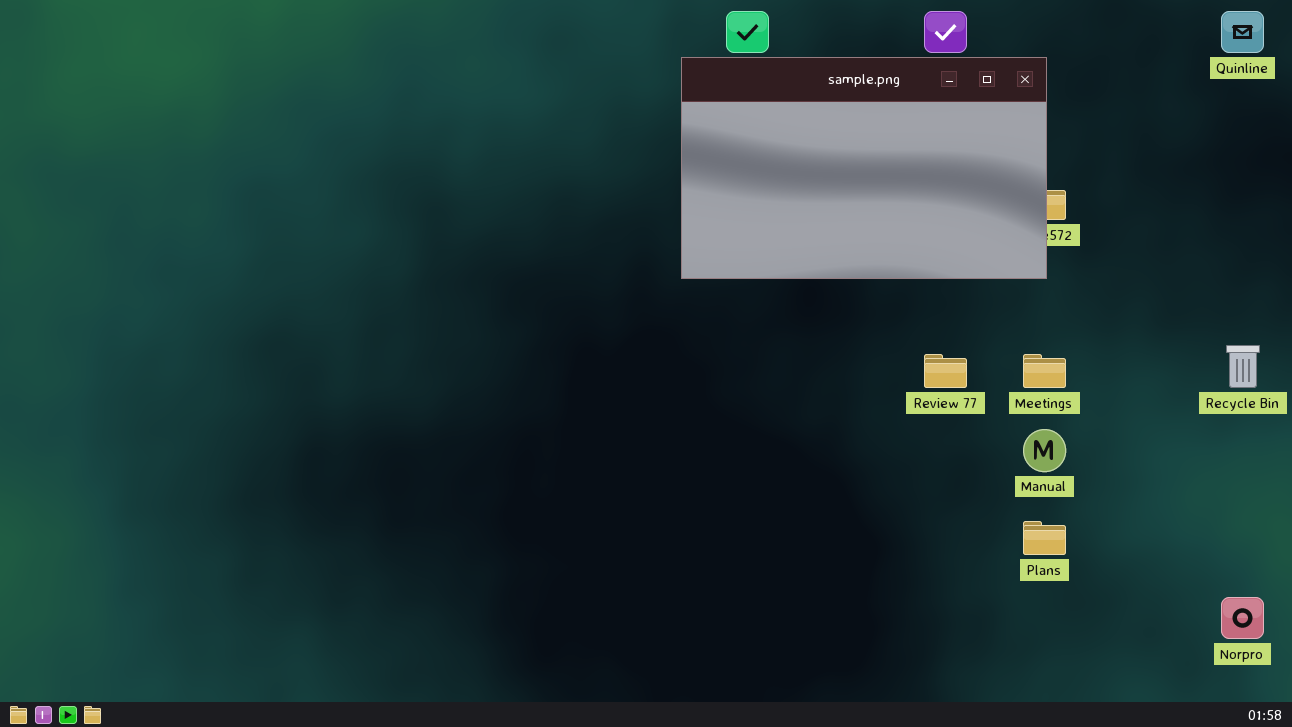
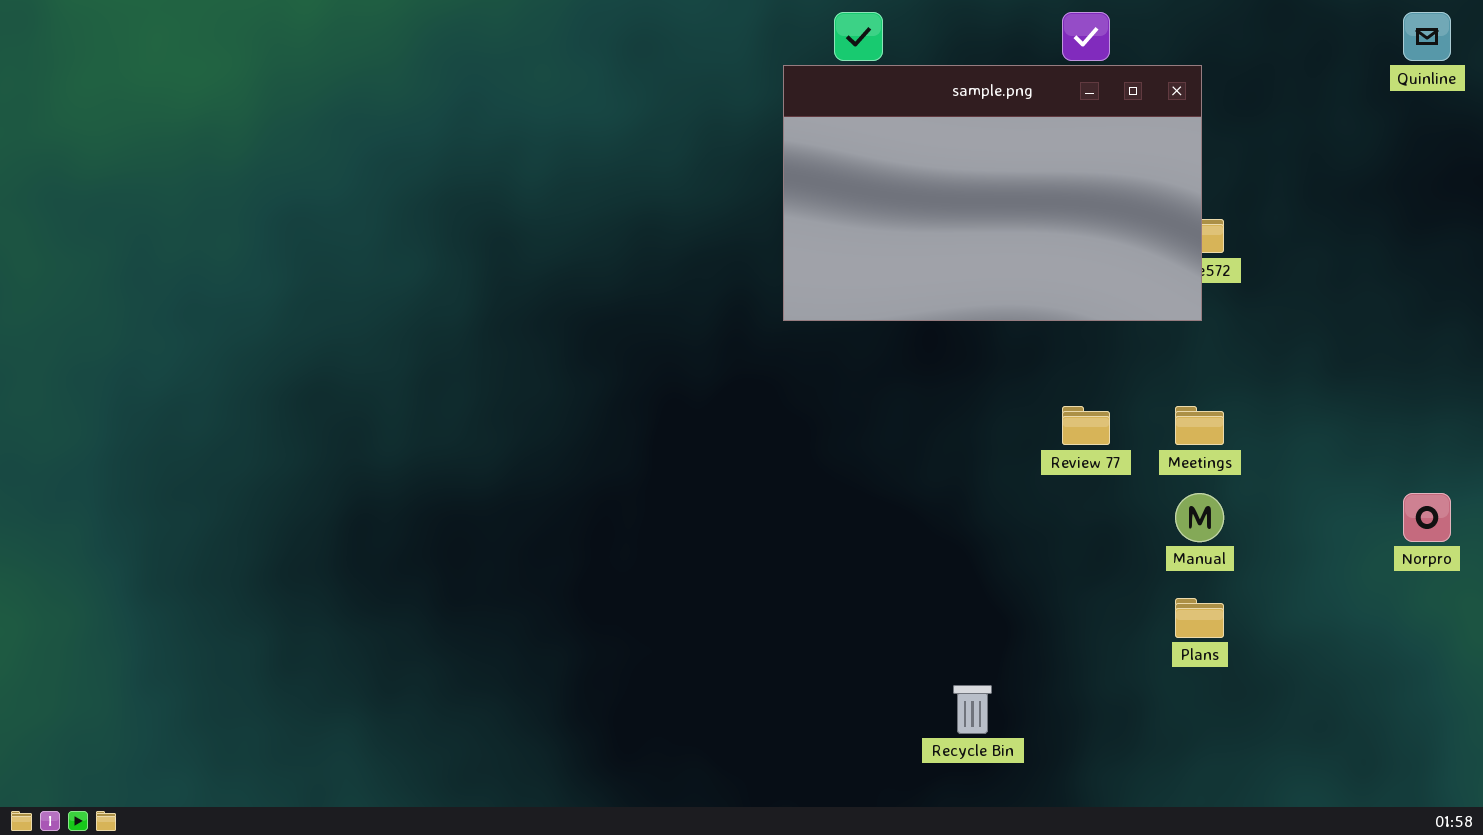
Recycle Bin: [1226,345,1260,388] -> [953,685,992,734], moved
Norpro: [1221,597,1264,639] -> [1403,493,1451,542], moved

